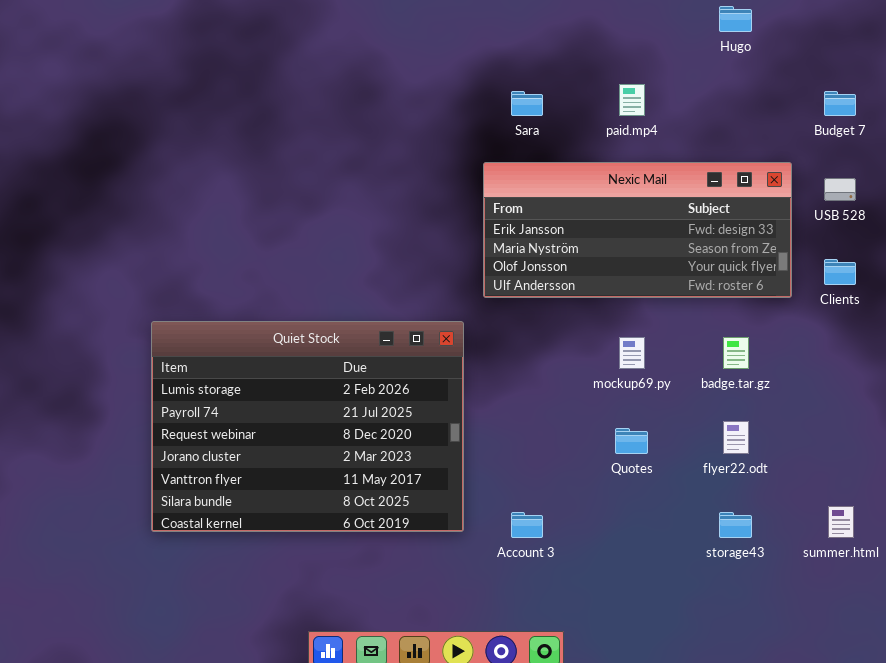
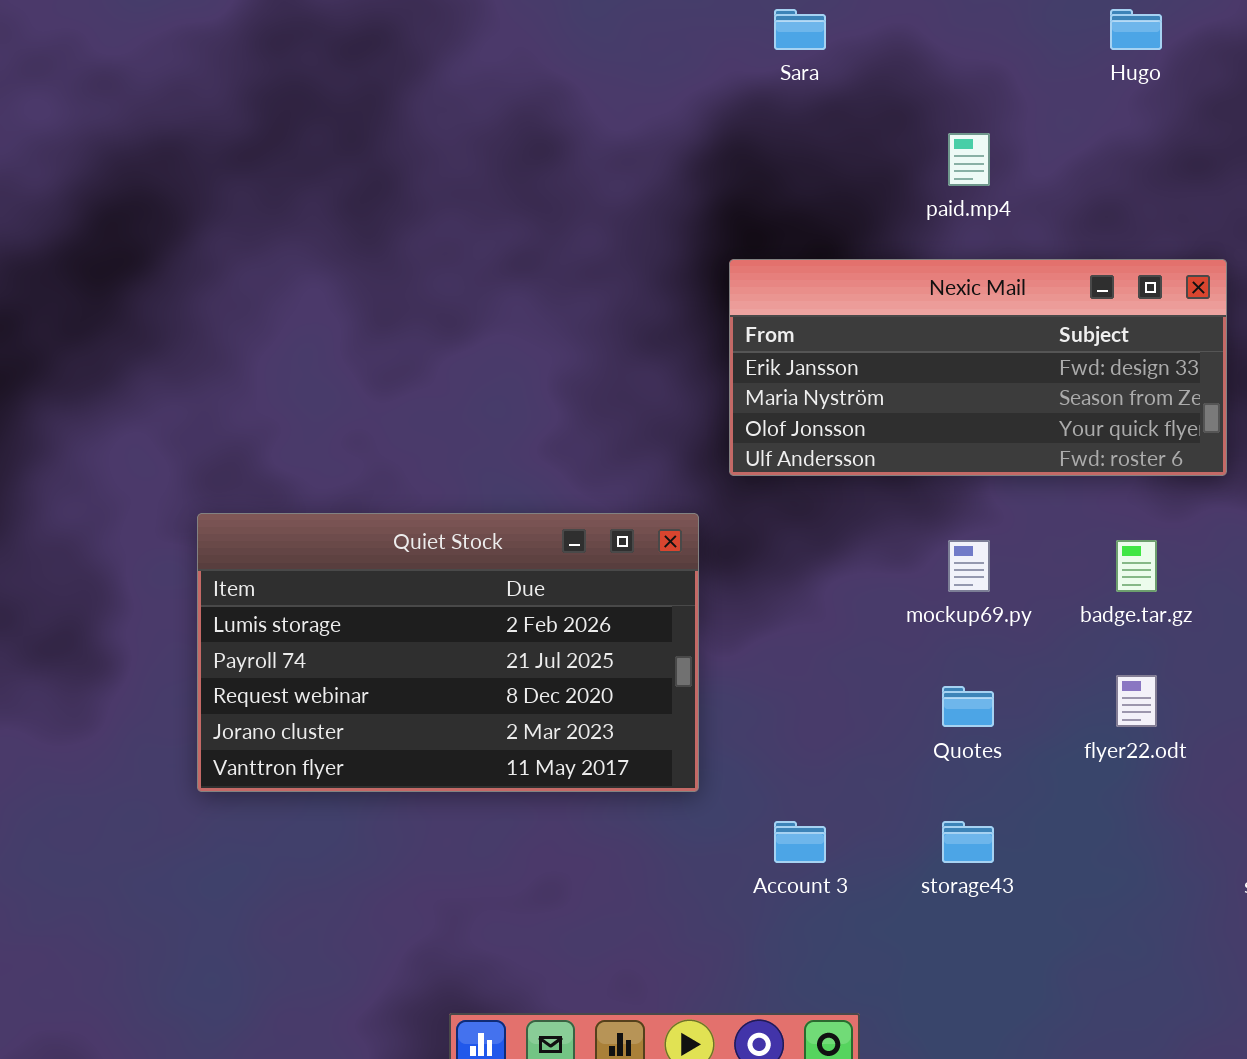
Sara: [511,91,543,116] -> [774,9,826,50], moved
Quiet Stock: [151,321,464,532] -> [197,513,699,792], resized
storage43: [719,512,752,538] -> [942,821,994,863], moved

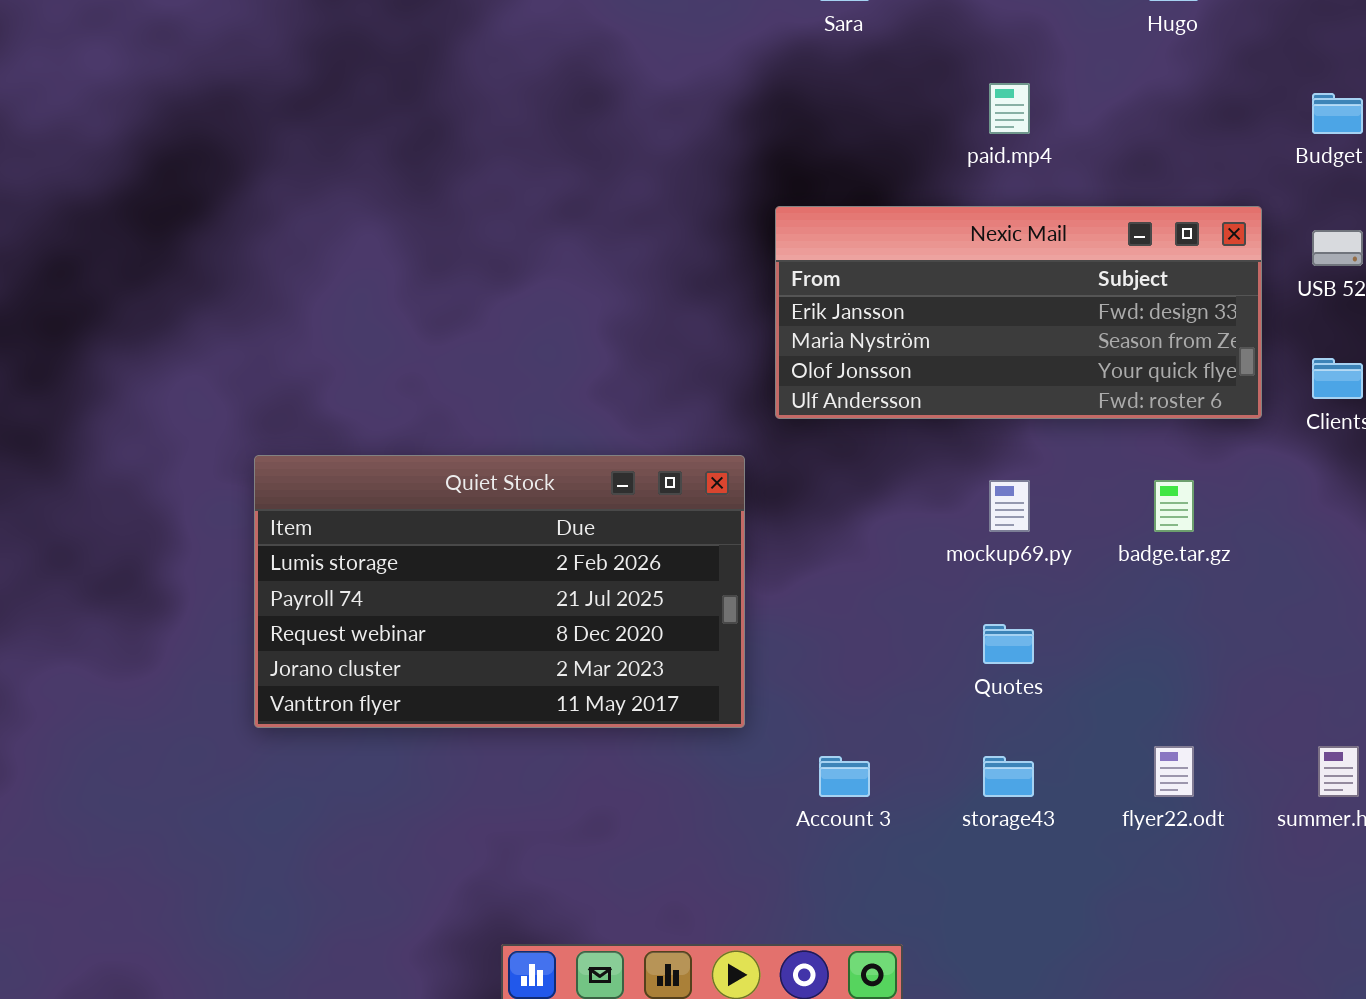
flyer22.odt: [1116,675,1157,727] -> [1154,746,1194,797], moved

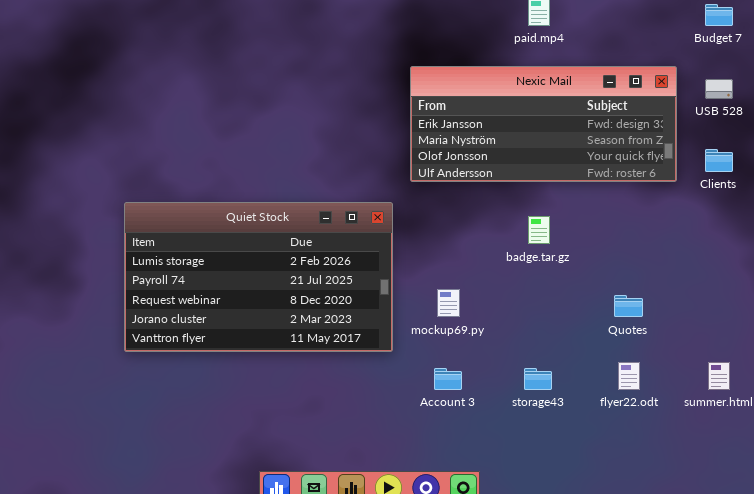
mockup69.py: [989,480,1030,532] -> [437,289,460,317], moved
badge.tar.gz: [1154,480,1194,532] -> [528,216,550,244], moved
Quotes: [983,624,1034,664] -> [614,295,643,317], moved

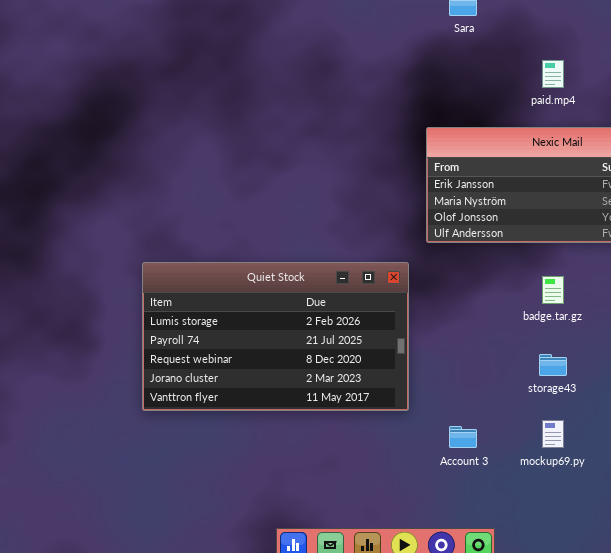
mockup69.py: [437,289,460,317] -> [542,420,564,448], moved
storage43: [524,368,552,390] -> [539,354,567,376], moved

